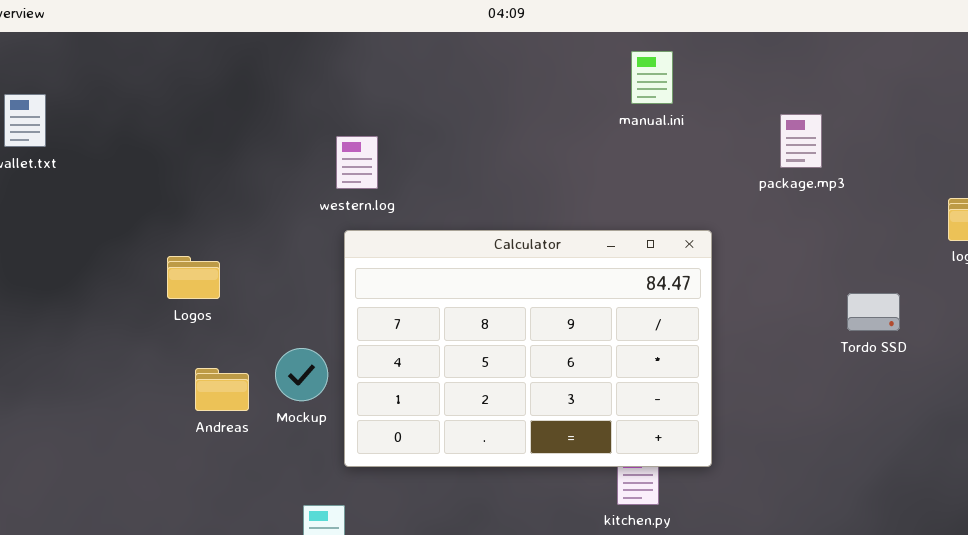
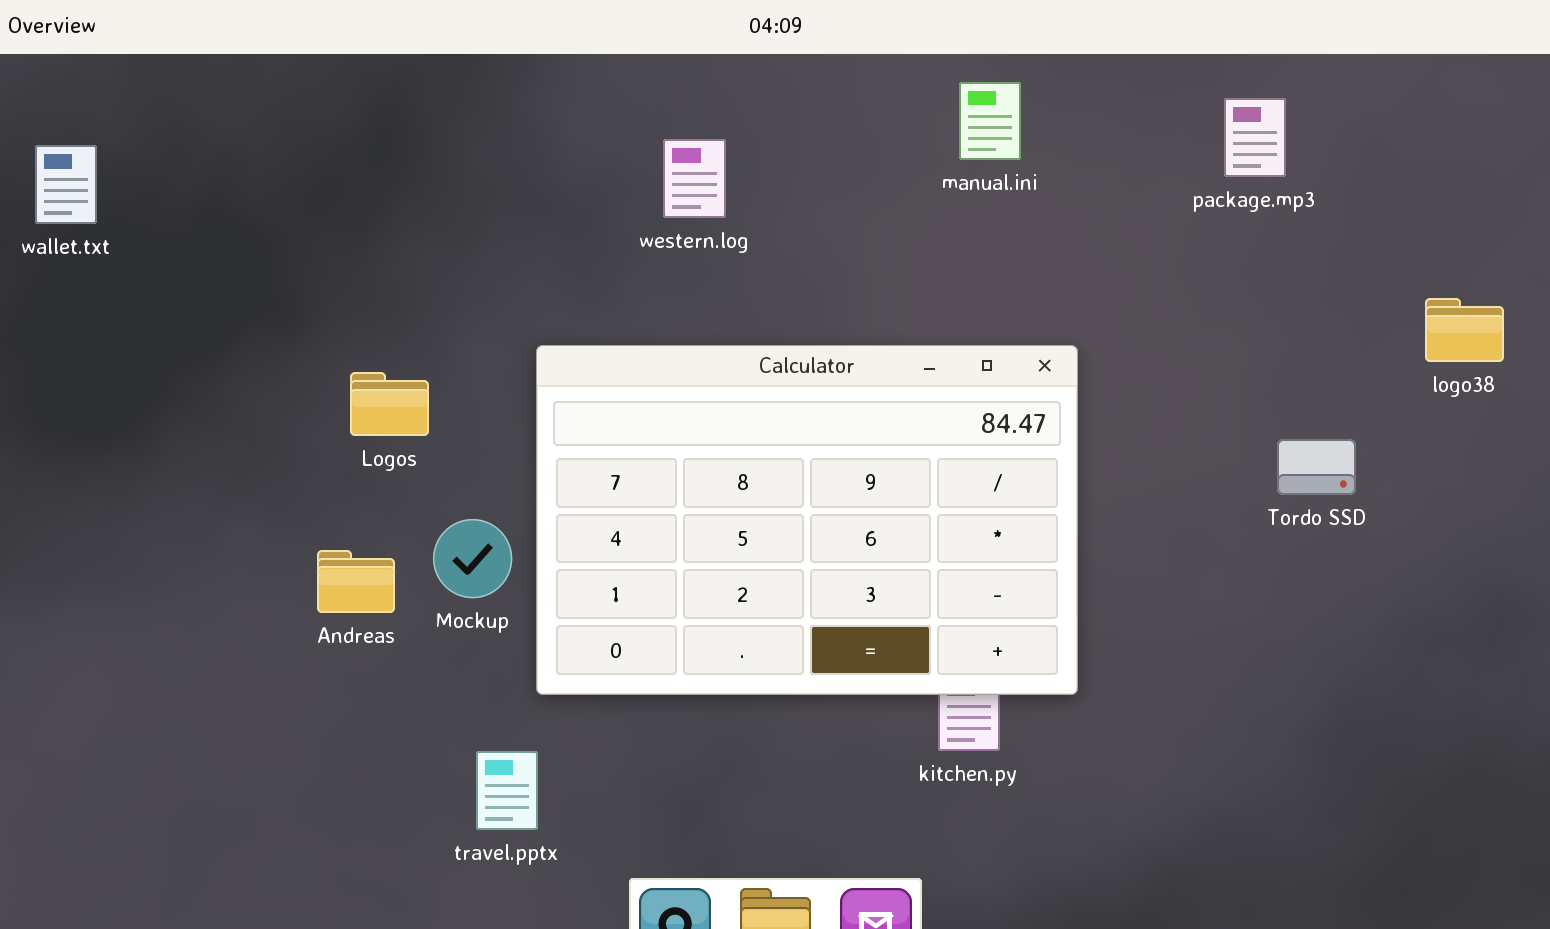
package.mp3: [780,114,822,168] -> [1224,98,1286,177], moved
western.log: [336,136,378,189] -> [663,139,726,218], moved
Logos: [167,256,220,299] -> [350,372,429,436], moved

